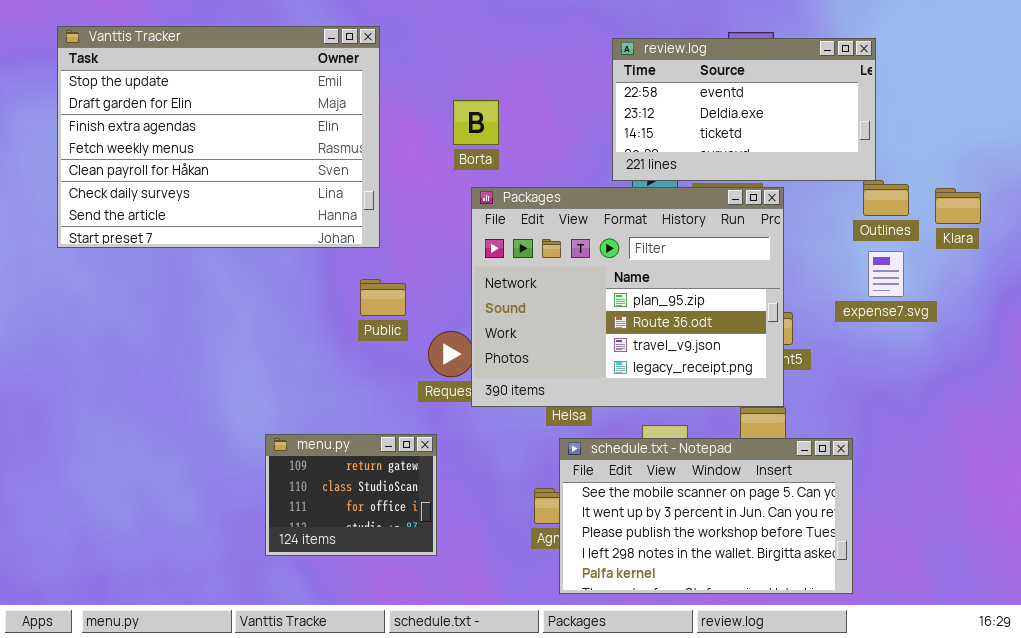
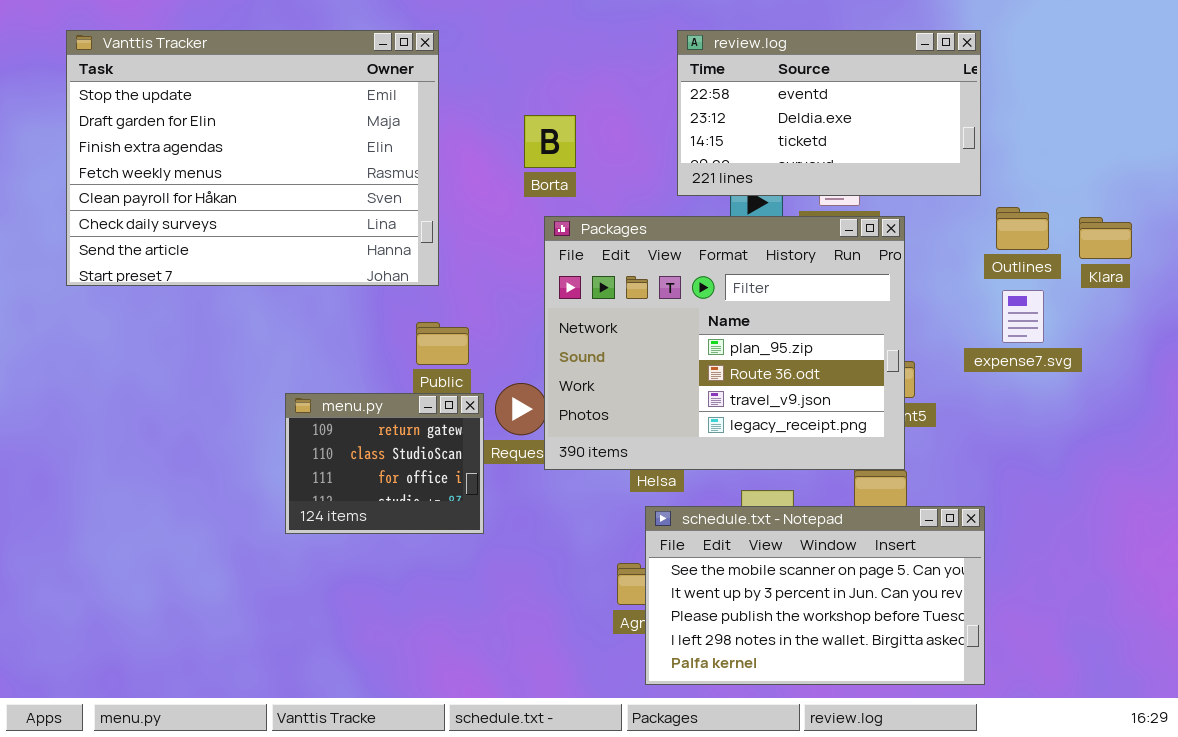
review.log: [612,38,876,181] -> [677,30,981,196], moved
menu.py: [265,434,437,556] -> [285,393,484,534], moved

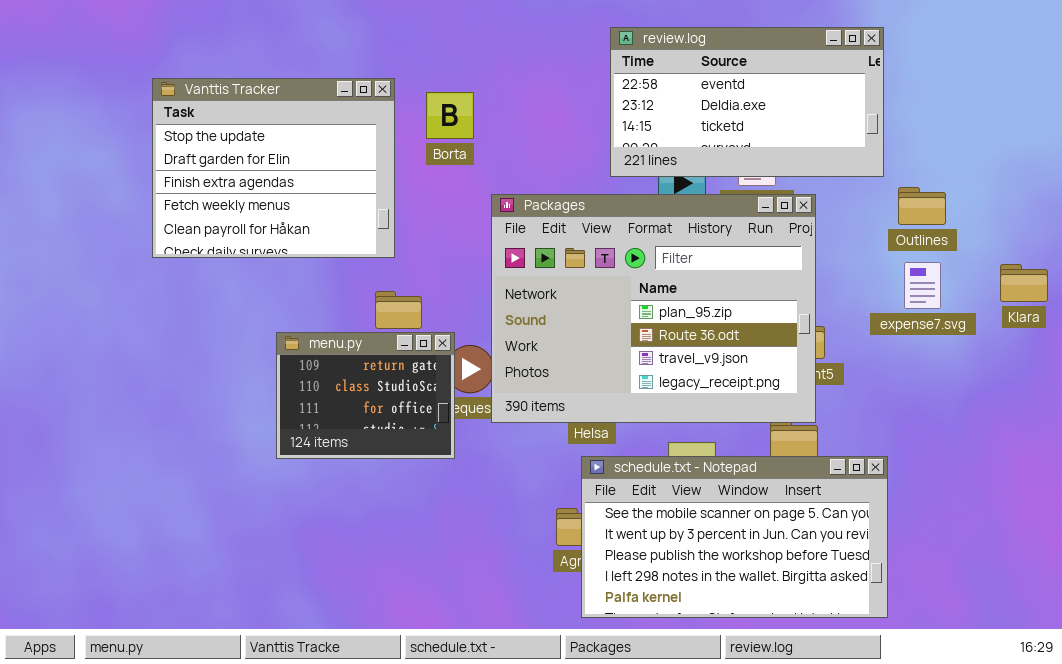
Vanttis Tracker: [66,30,439,286] -> [152,78,395,258], resized
Borta: [524,115,576,168] -> [426,92,474,139], moved
Klara: [1079,217,1132,259] -> [1000,264,1048,302], moved
menu.py: [285,393,484,534] -> [276,332,455,459], moved

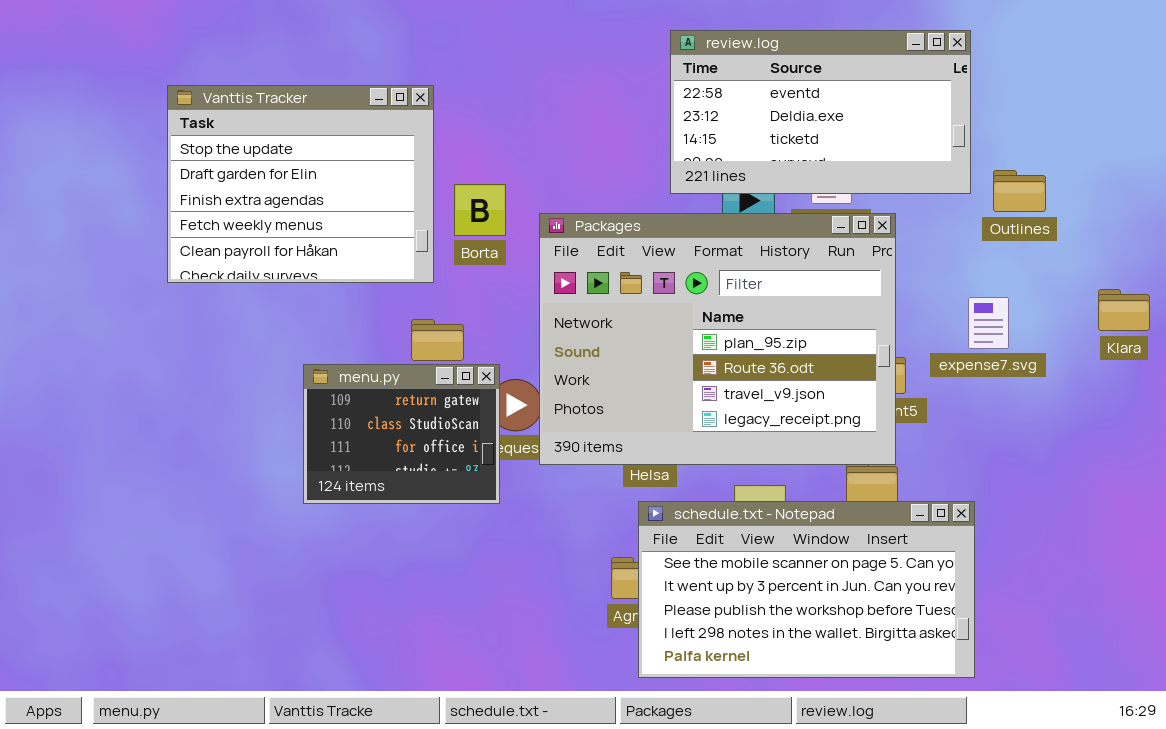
Borta: [426,92,474,139] -> [454,184,506,236], moved
Outlines: [898,187,946,225] -> [993,170,1046,212], moved
expense7.svg: [904,262,941,309] -> [968,297,1009,349], moved

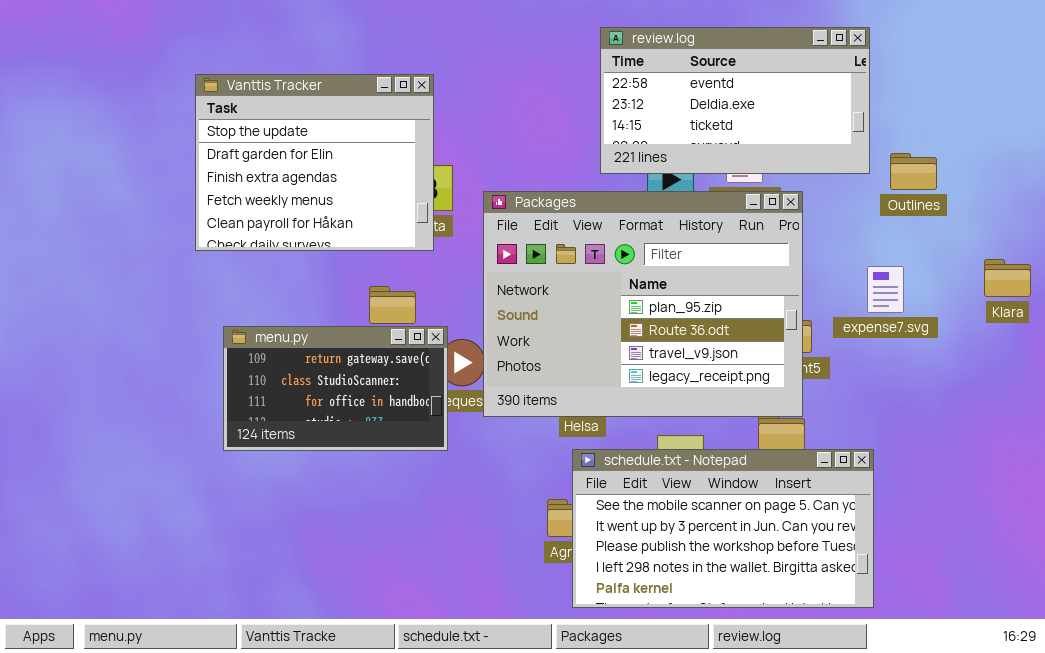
Vanttis Tracker: [167,85,434,283] -> [195,74,434,251], moved
menu.py: [303,364,500,504] -> [223,326,448,451], resized

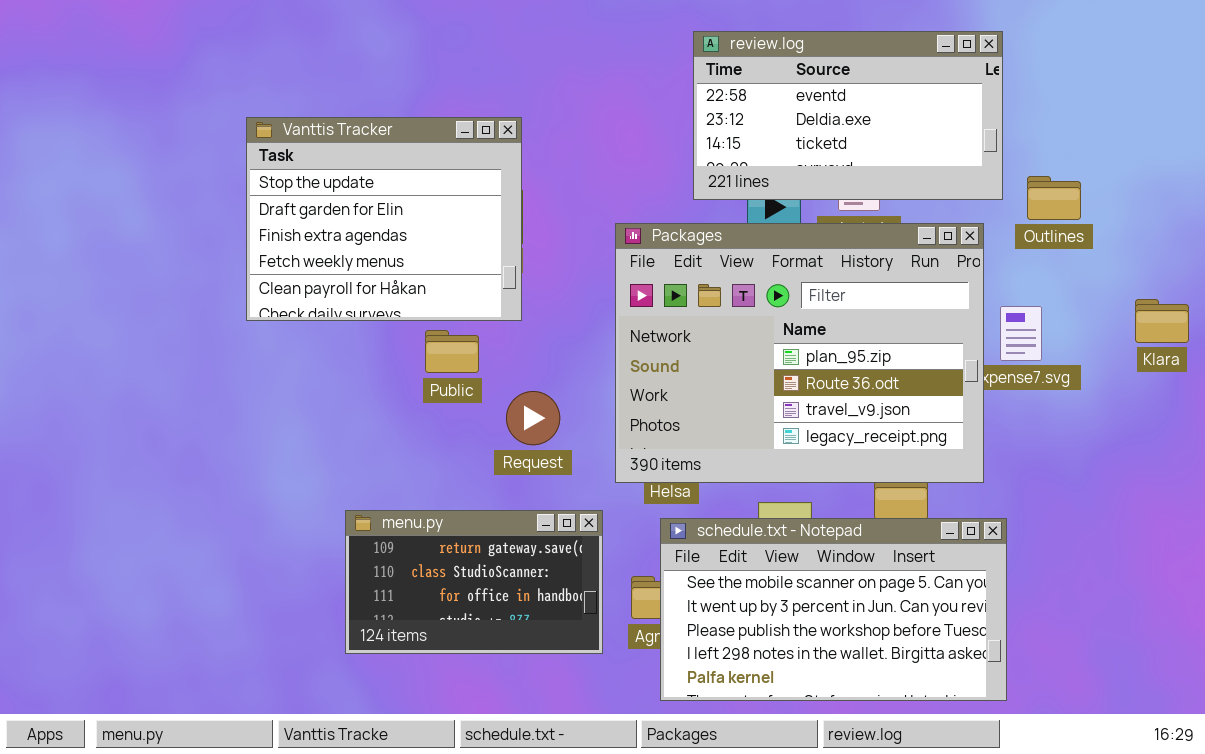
Vanttis Tracker: [195,74,434,251] -> [246,117,522,321], moved
Packages: [483,191,803,417] -> [615,223,984,483], moved
menu.py: [223,326,448,451] -> [345,510,603,654], moved

